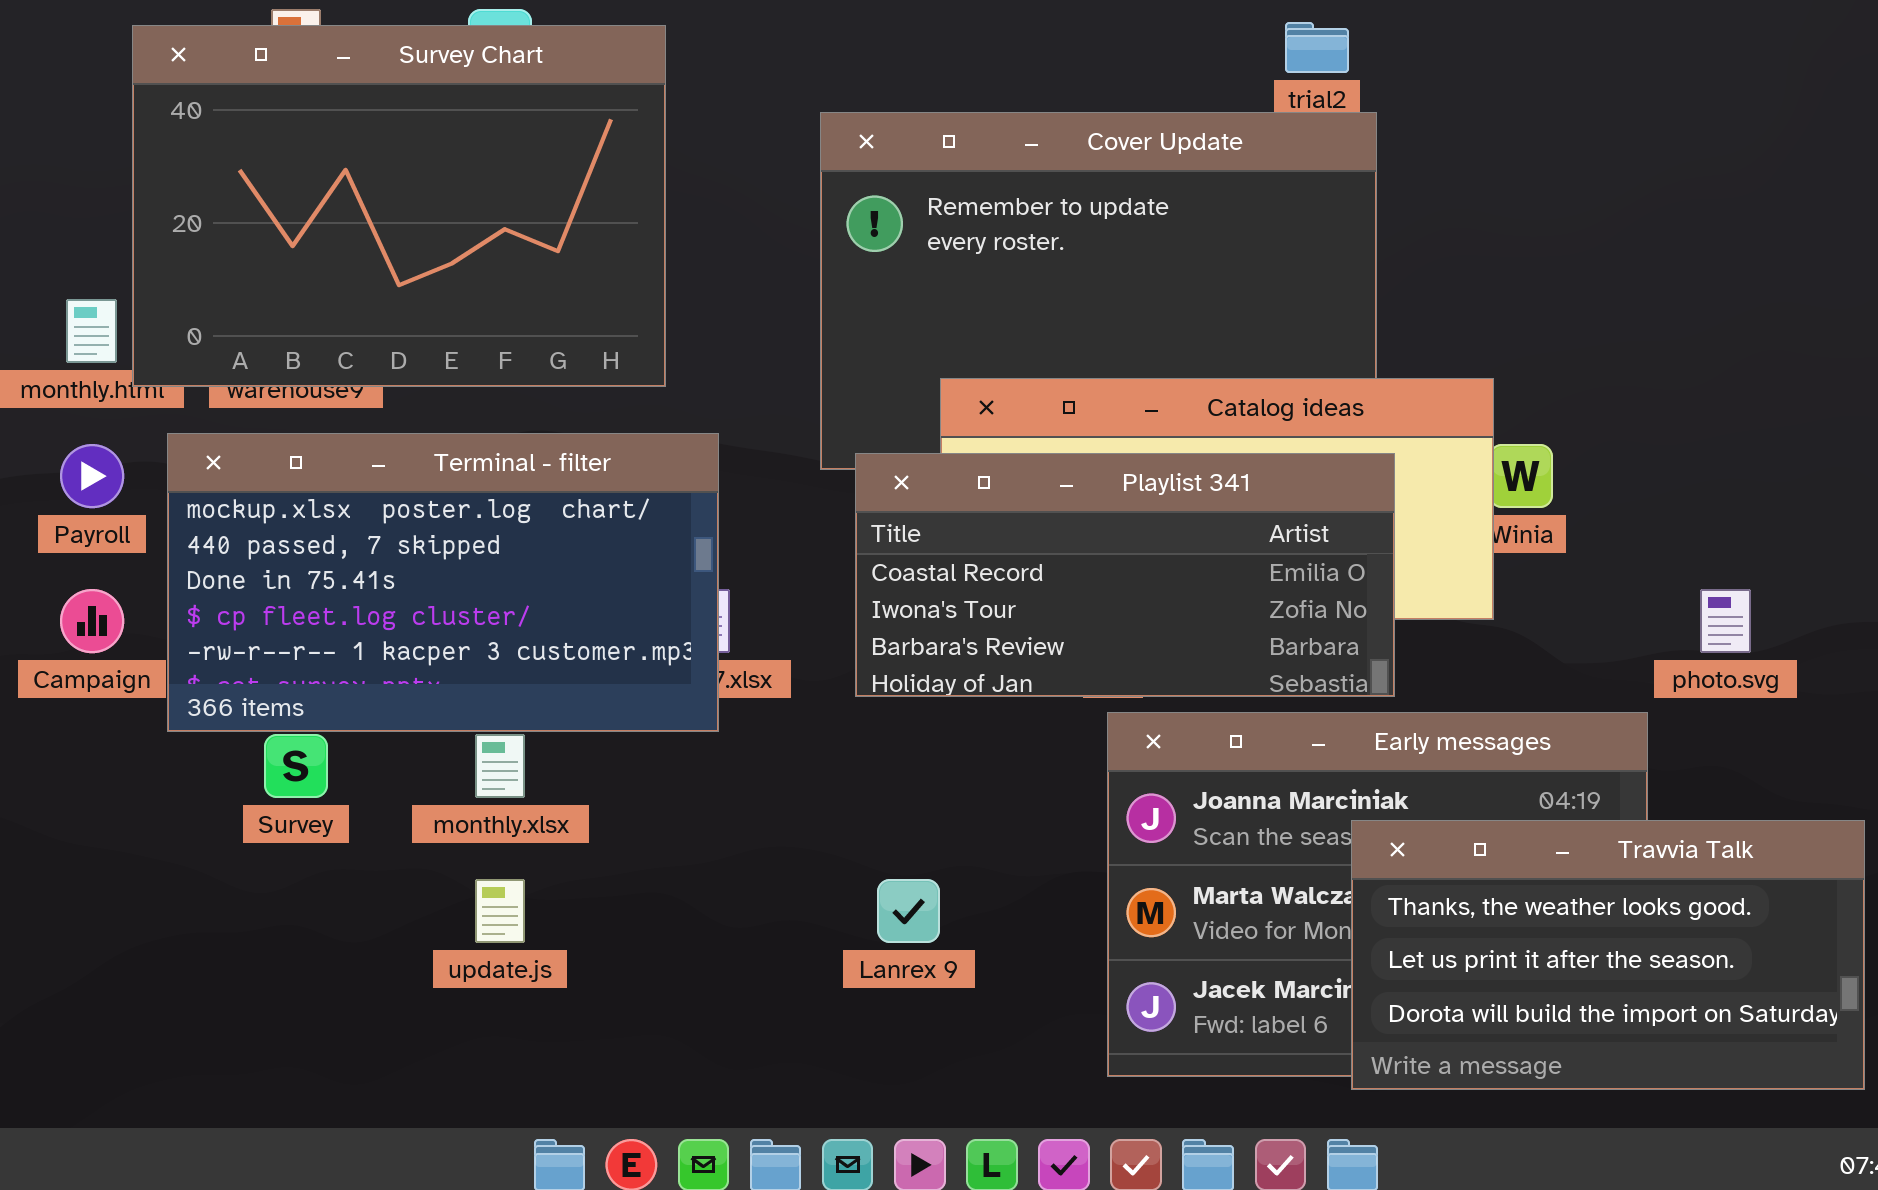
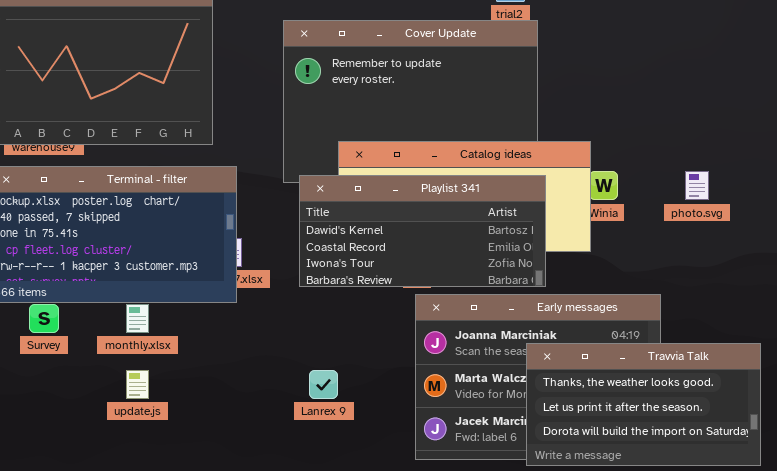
Playlist 341: [855,453,1395,697] -> [299,175,546,287], scrolled up 1 row
photo.svg: [1700,589,1751,653] -> [685,171,709,200], moved

